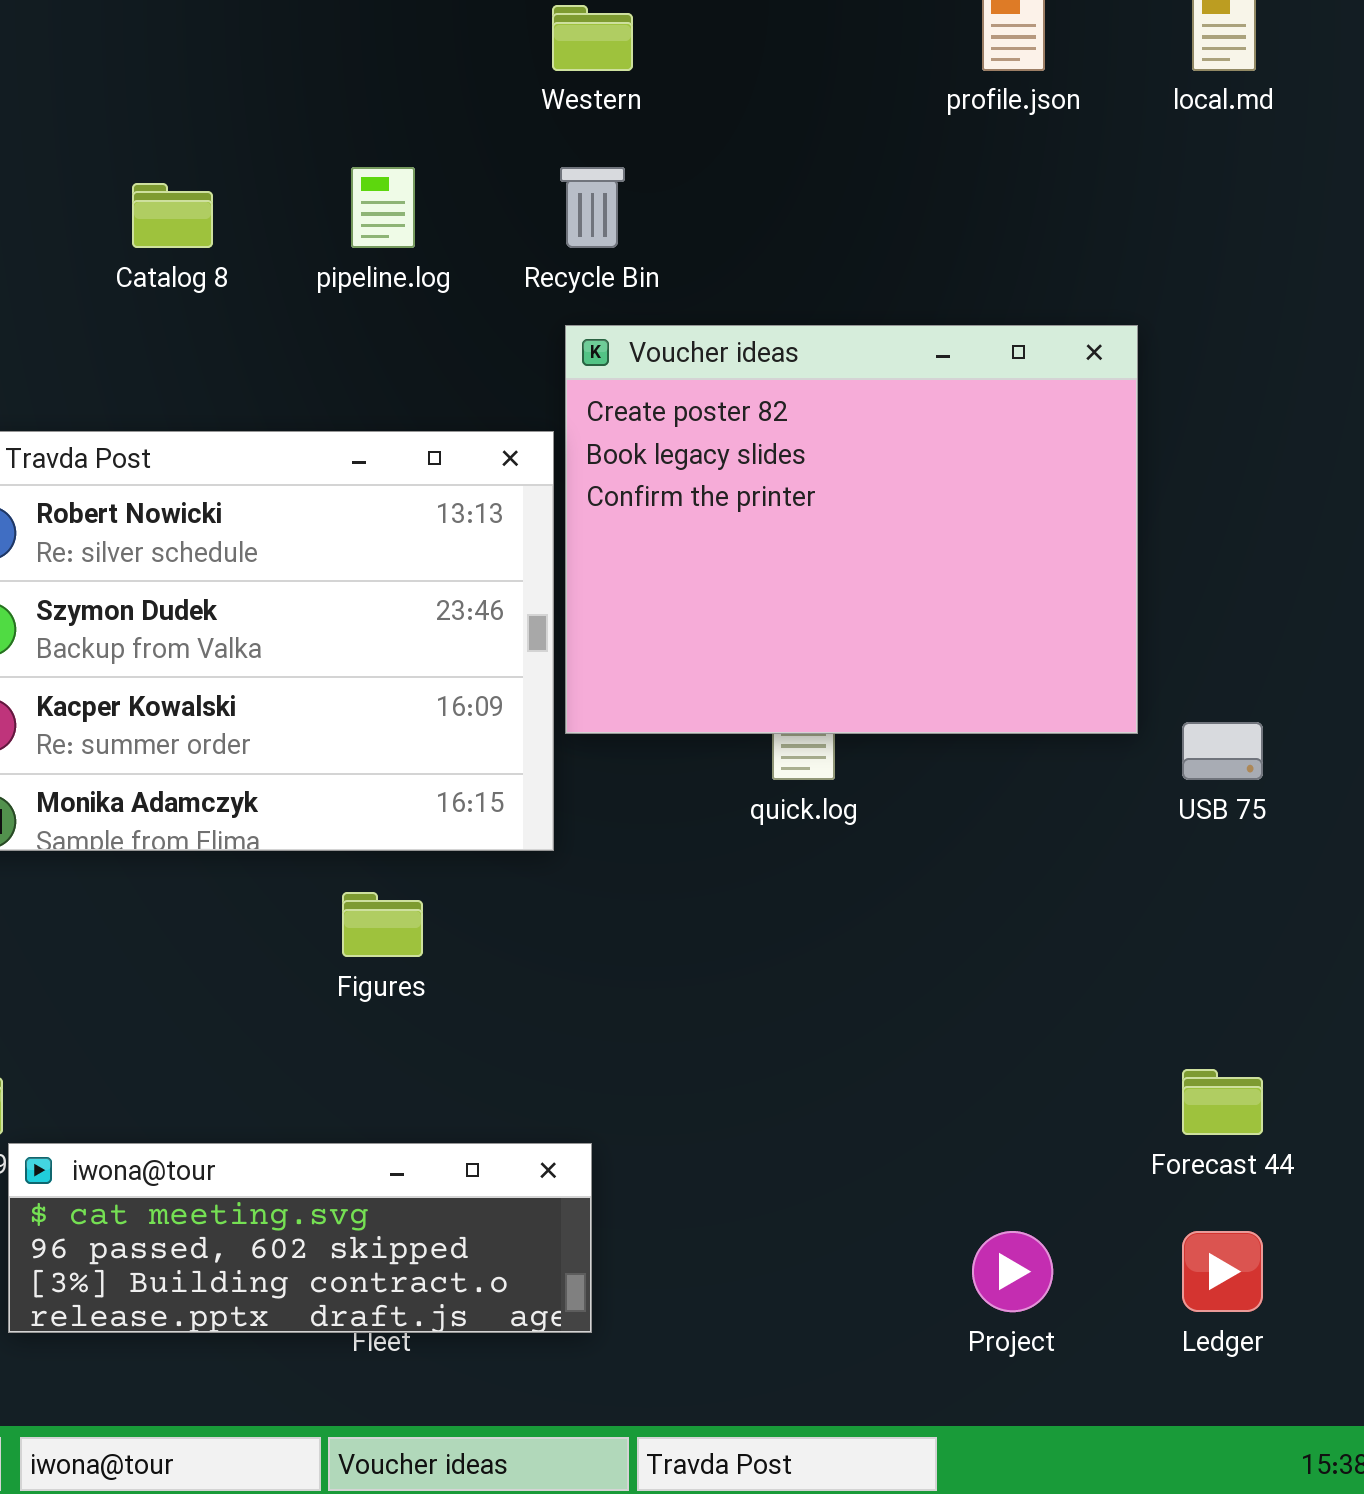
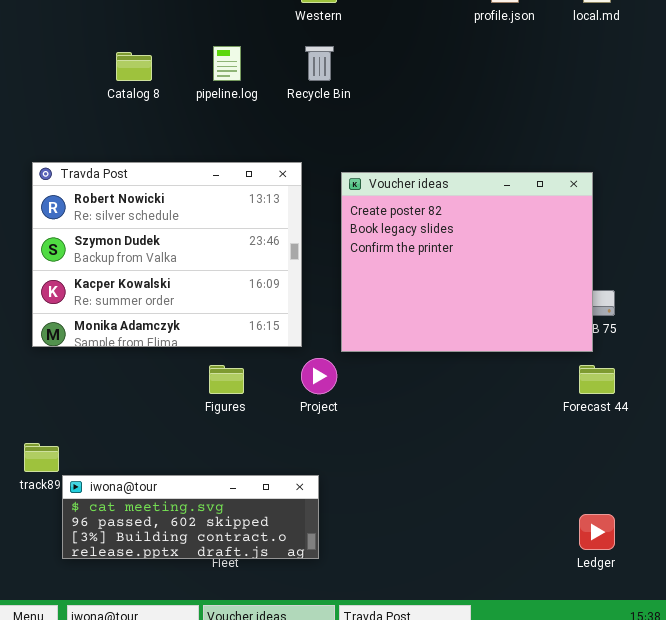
Voucher ideas: [565,325,1138,734] -> [341,172,593,352], moved
Forecast 44: [1182,1069,1263,1135] -> [579,365,615,394], moved
Project: [972,1231,1053,1312] -> [301,358,337,394], moved

